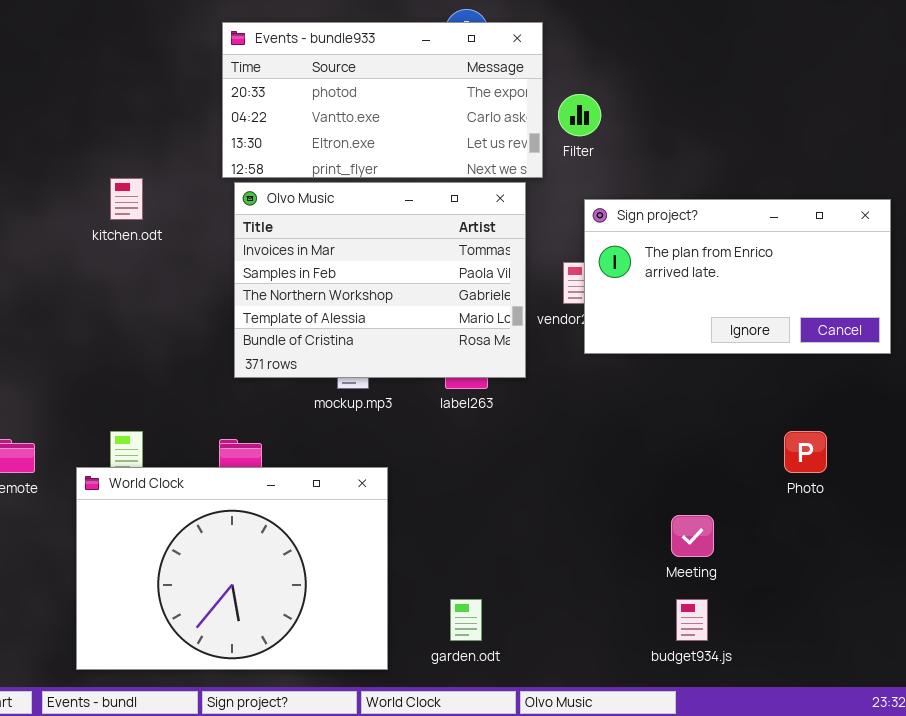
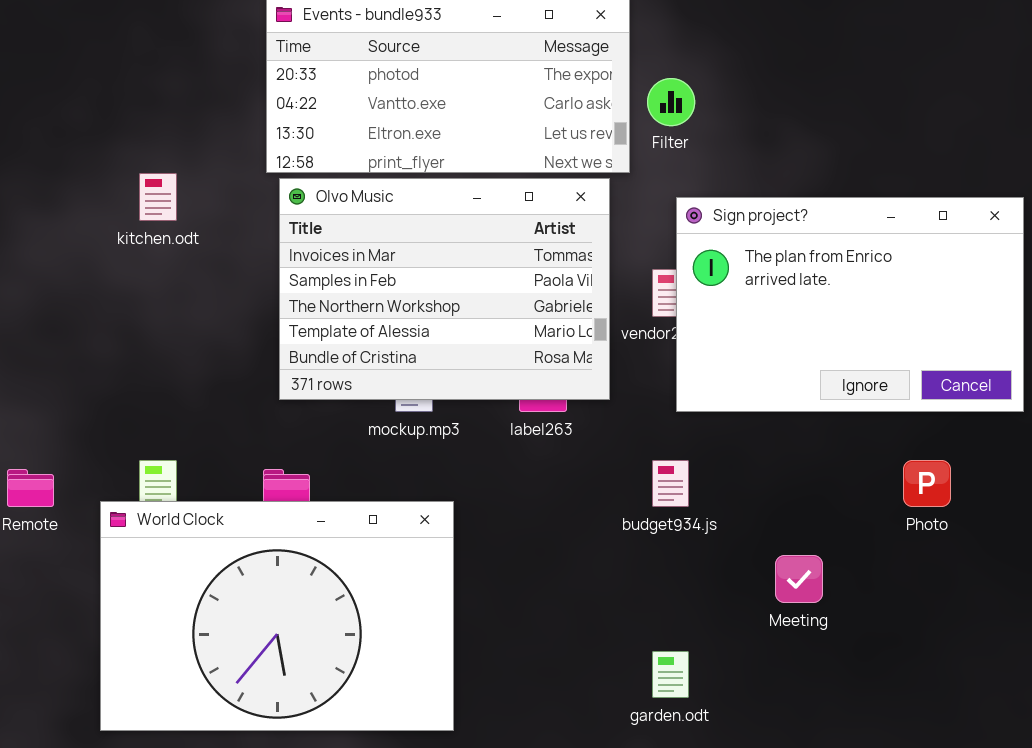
Sign project?: [584,199,891,354] -> [676,197,1024,412], resized
garden.odt: [450,599,482,641] -> [652,651,689,698], moved
budget934.js: [676,599,708,641] -> [652,460,689,507], moved

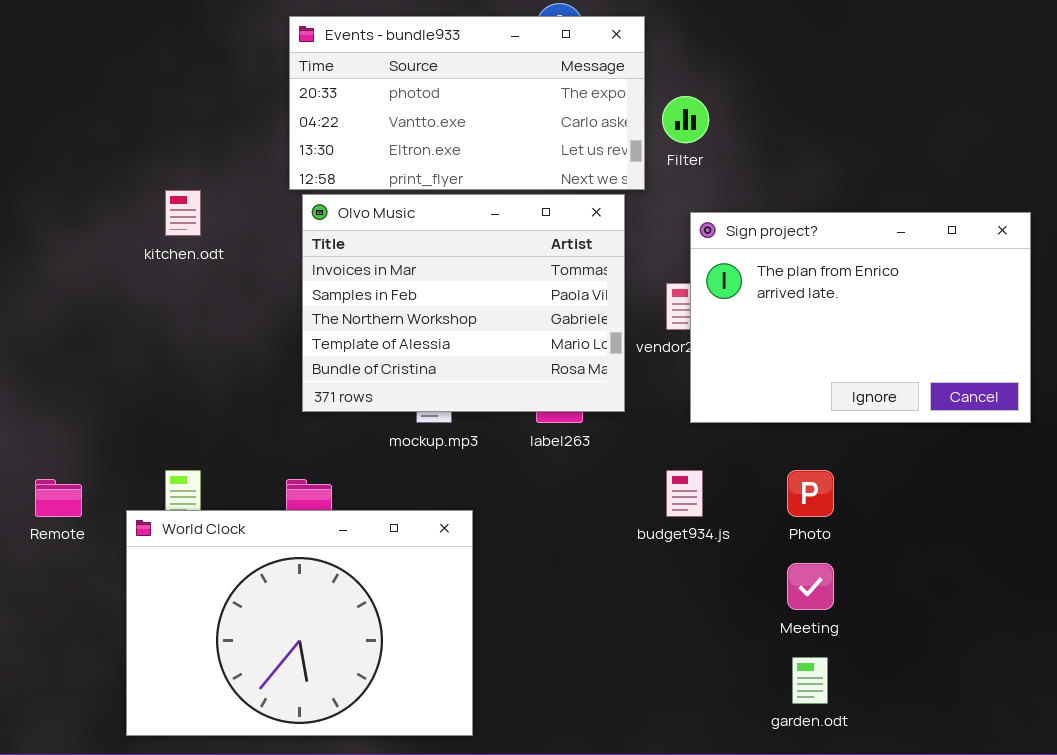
Photo: [903,460,951,507] -> [787,470,834,517], moved
garden.odt: [652,651,689,698] -> [792,657,828,704], moved

